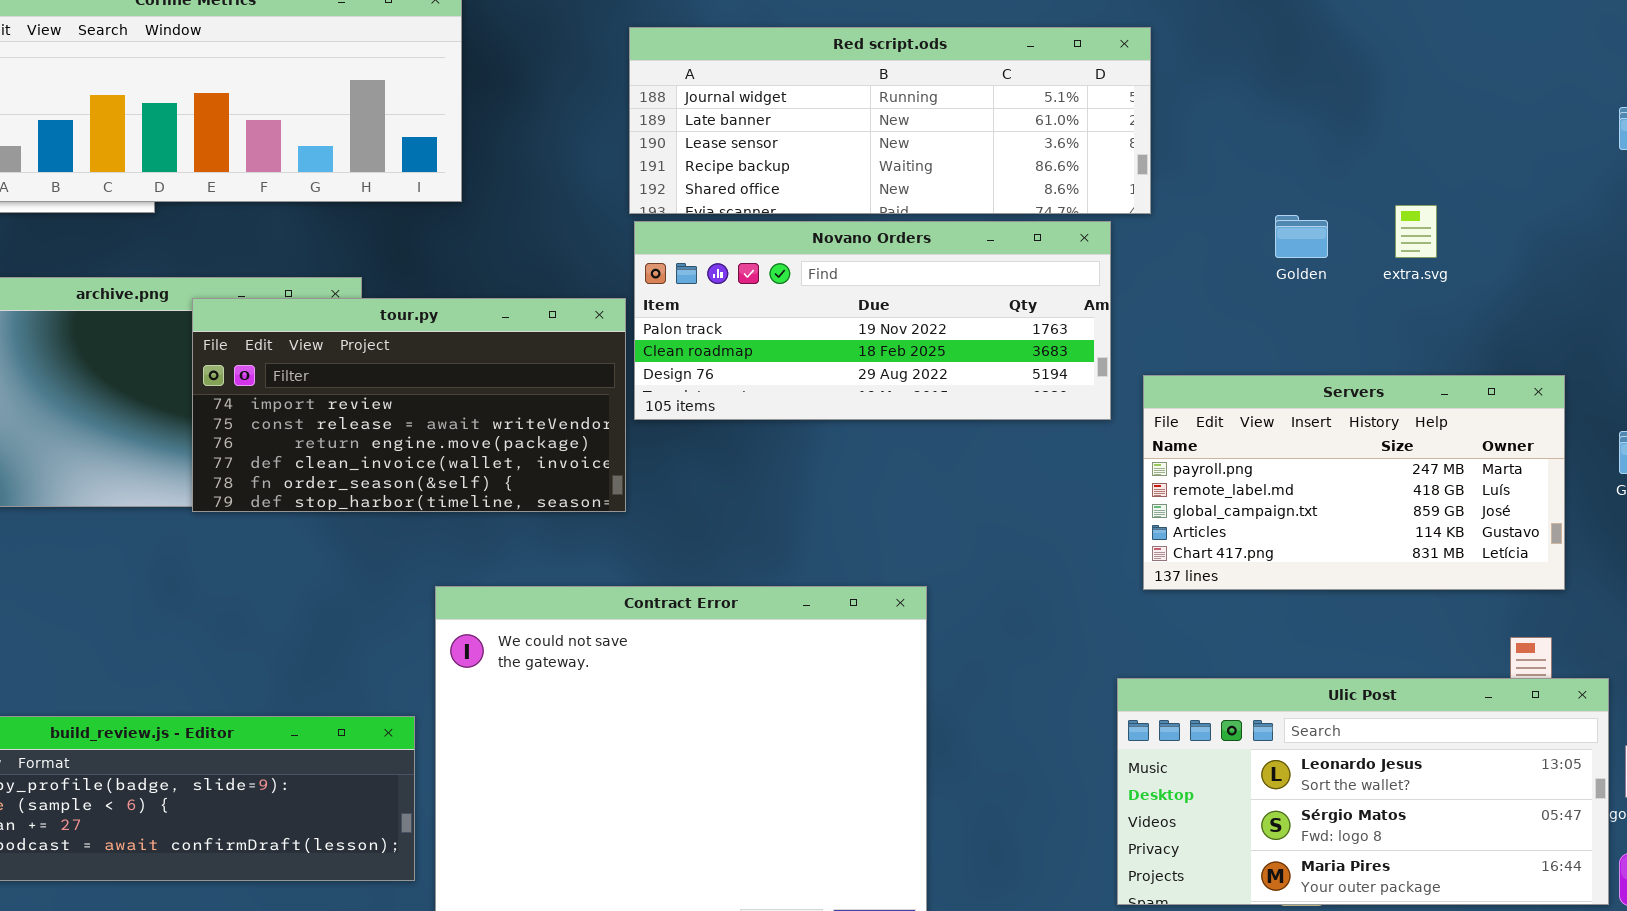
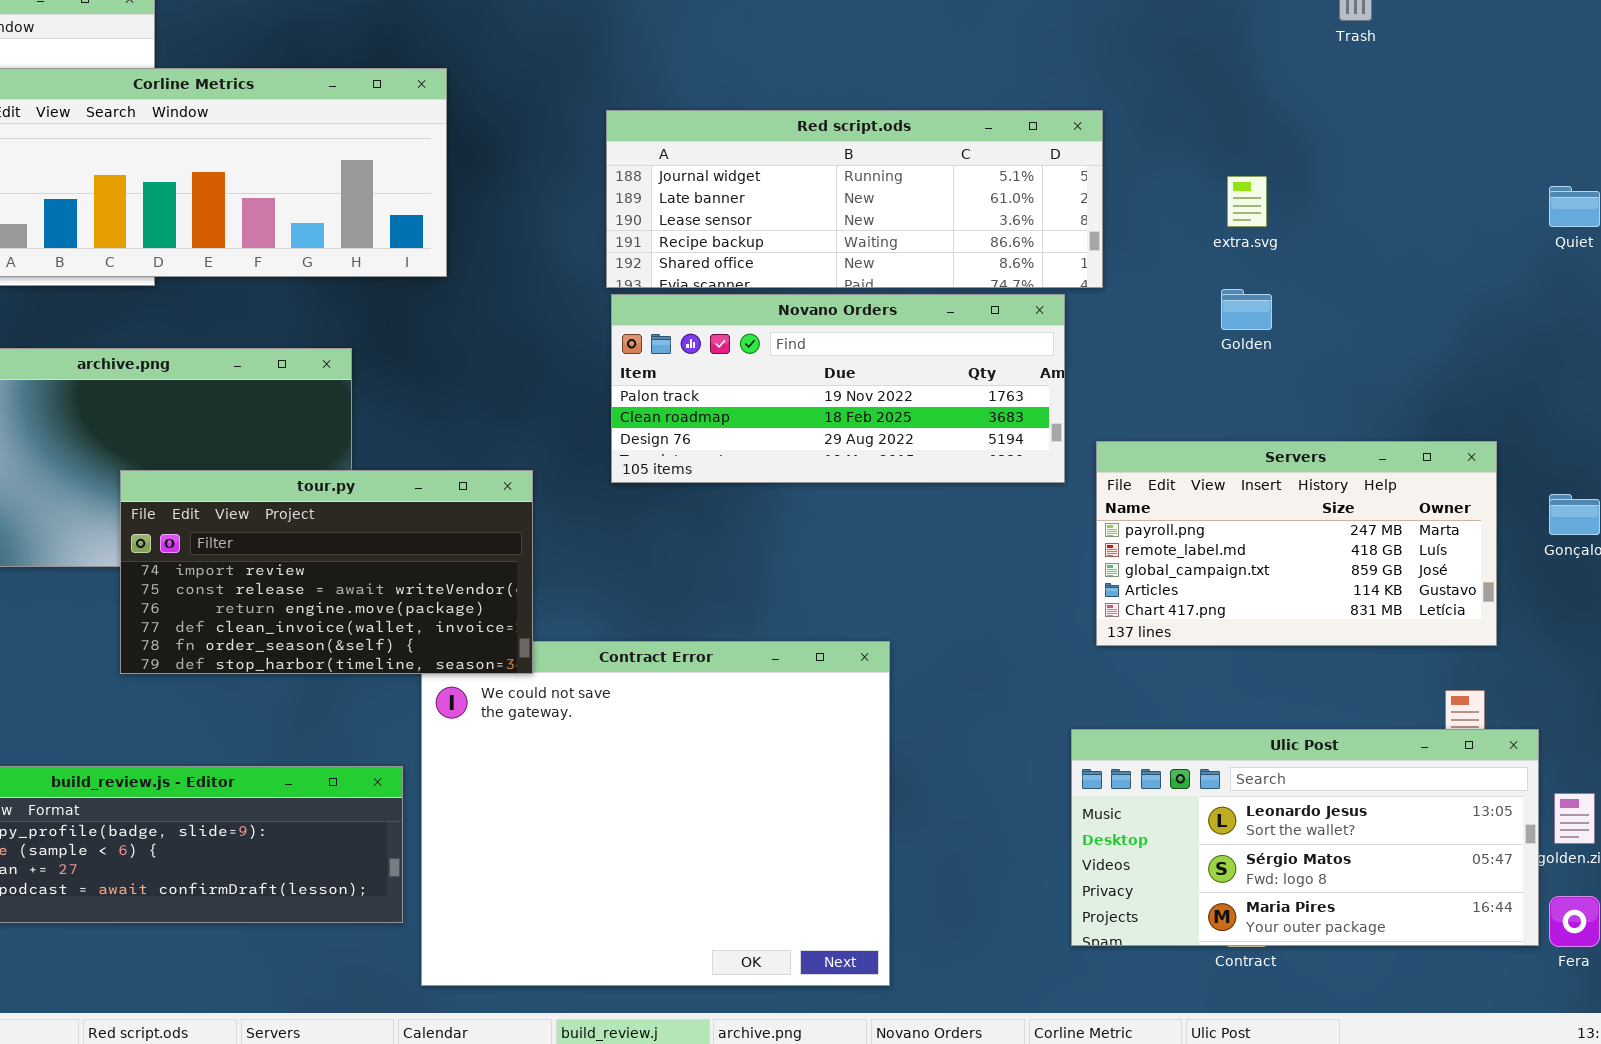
extra.svg: [1395,205,1437,258] -> [1227,176,1267,227], moved
tour.py: [192,298,626,512] -> [120,470,533,674], moved

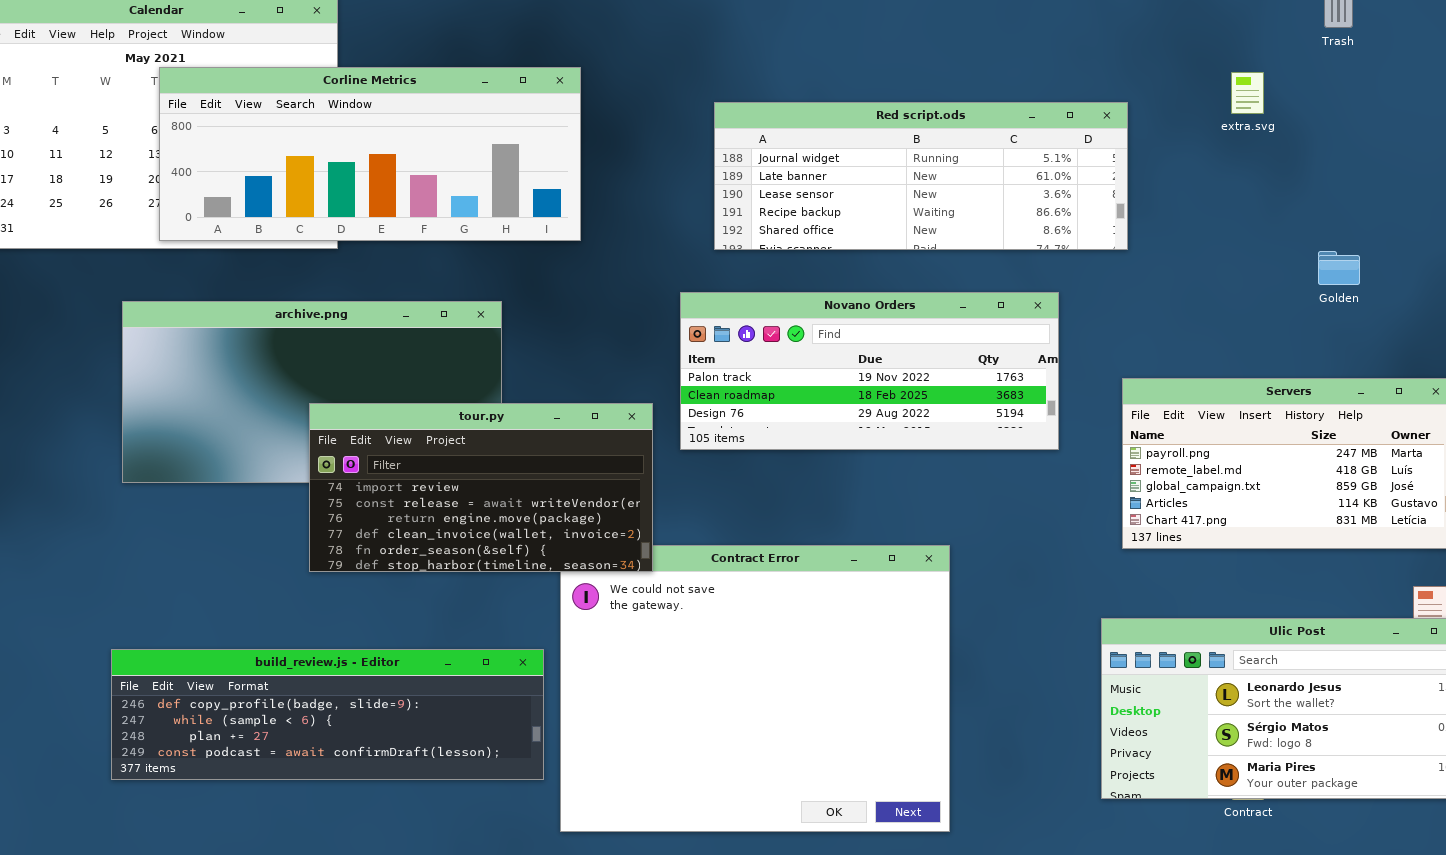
extra.svg: [1227,176,1267,227] -> [1231,72,1264,114], moved
Golden: [1221,289,1272,330] -> [1318,251,1360,285], moved
Novano Orders: [611,294,1065,483] -> [680,292,1059,450], moved

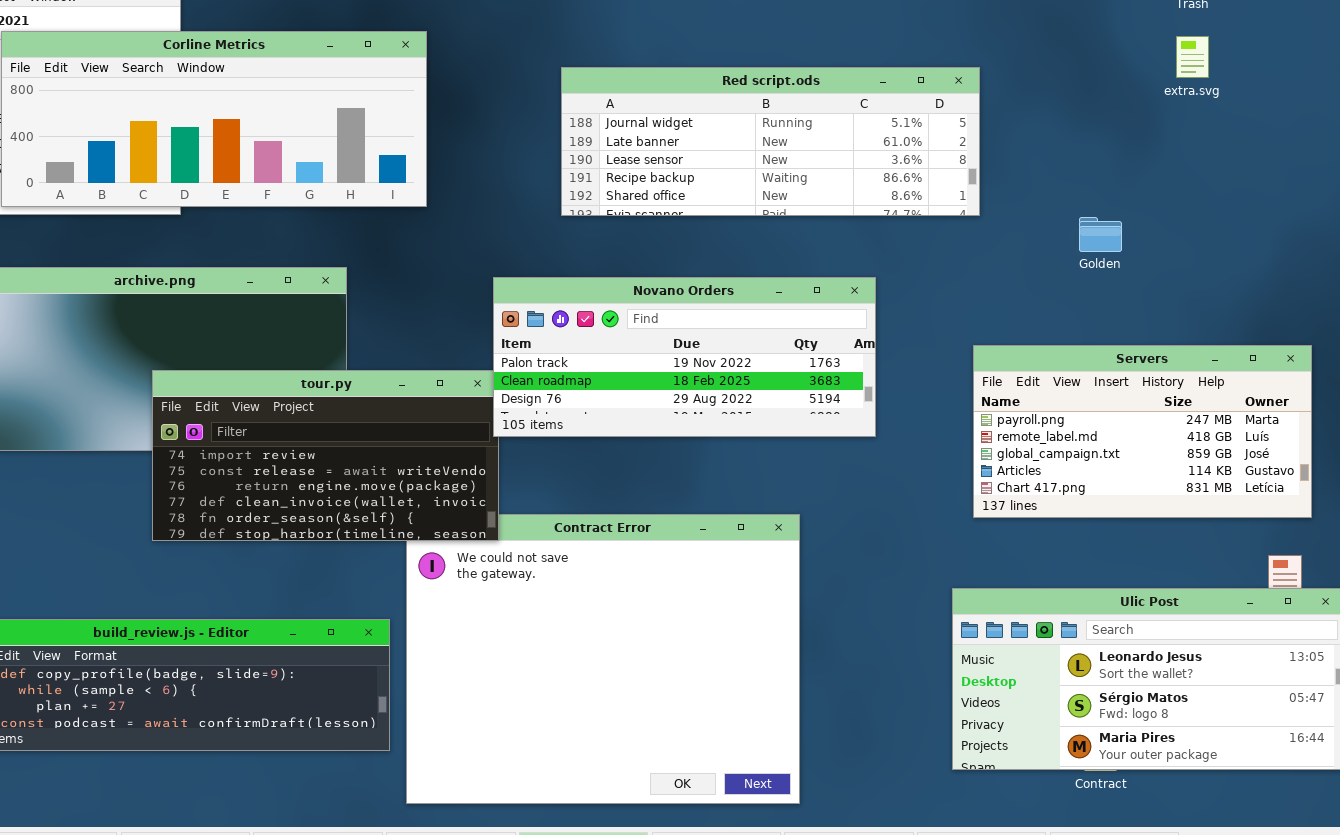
extra.svg: [1231,72,1264,114] -> [1176,36,1209,78], moved
Golden: [1318,251,1360,285] -> [1079,217,1122,252], moved
Novano Orders: [680,292,1059,450] -> [493,277,876,437], moved

